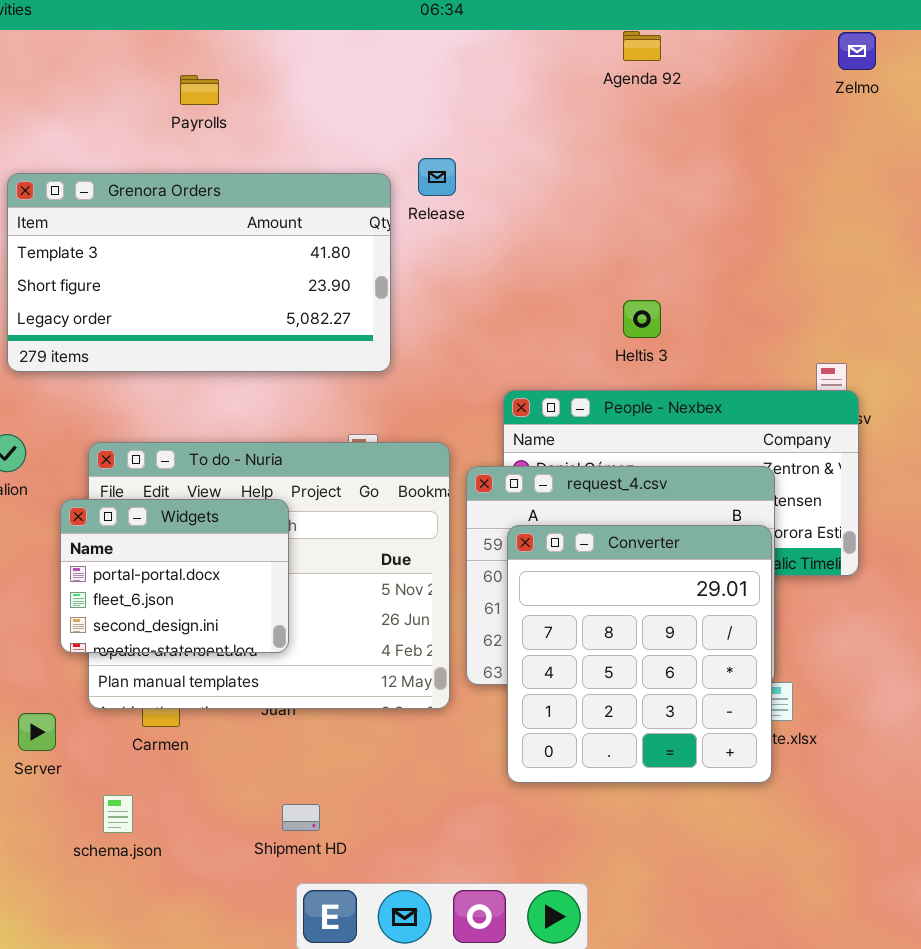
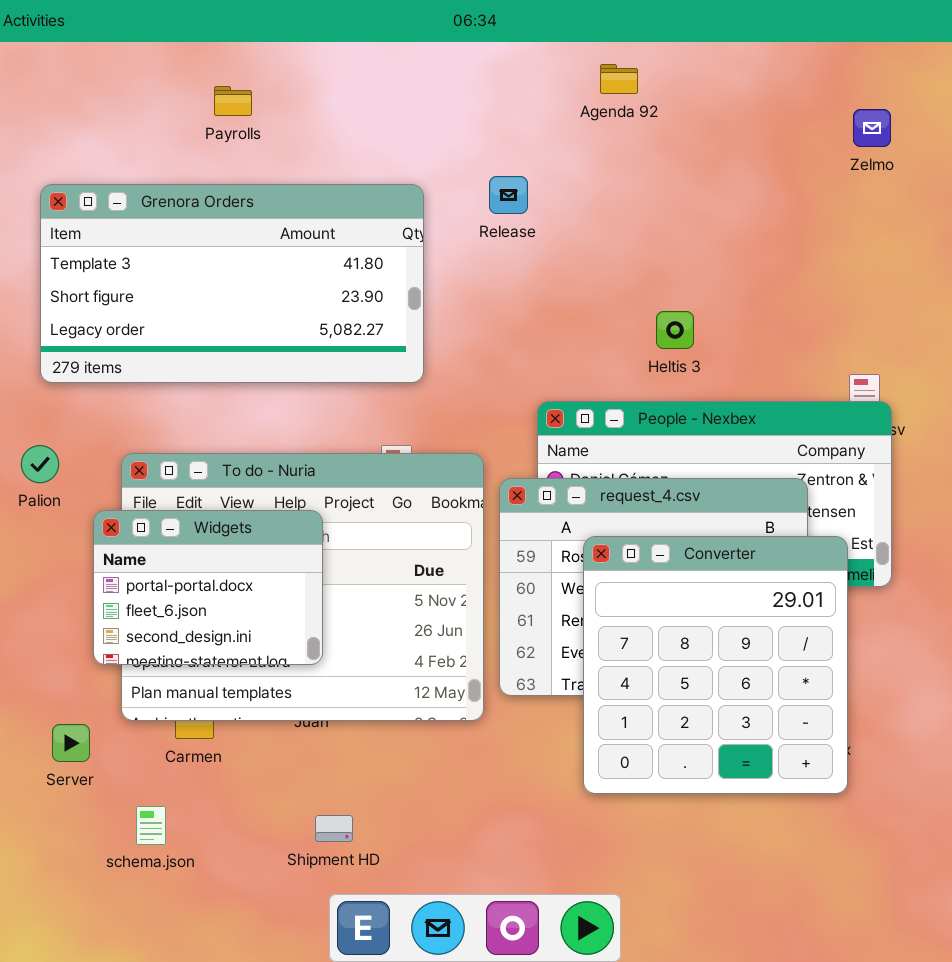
Agenda 92: [623,31,661,61] -> [600,64,638,94], moved
Zelmo: [838,32,876,70] -> [853,109,891,147], moved
Release: [418,158,456,196] -> [489,176,528,214], moved
Converter: [507,525,772,783] -> [583,536,848,794], moved

